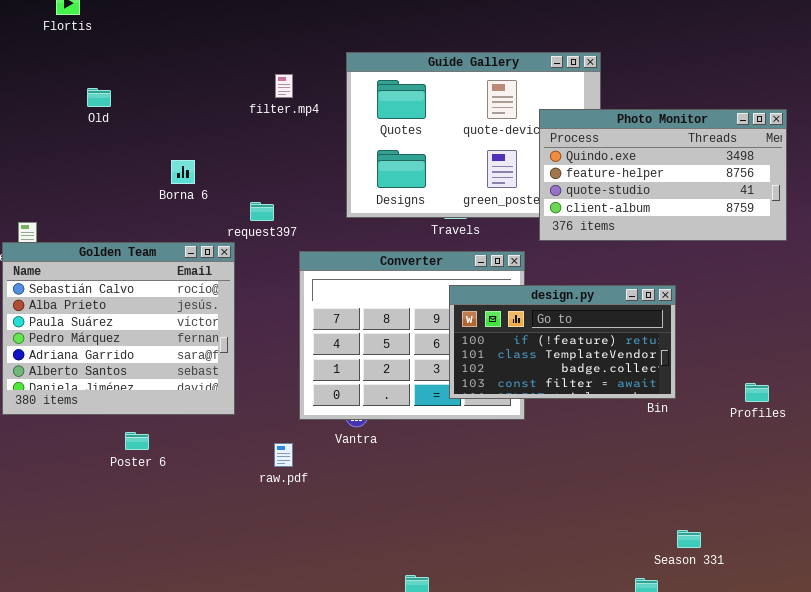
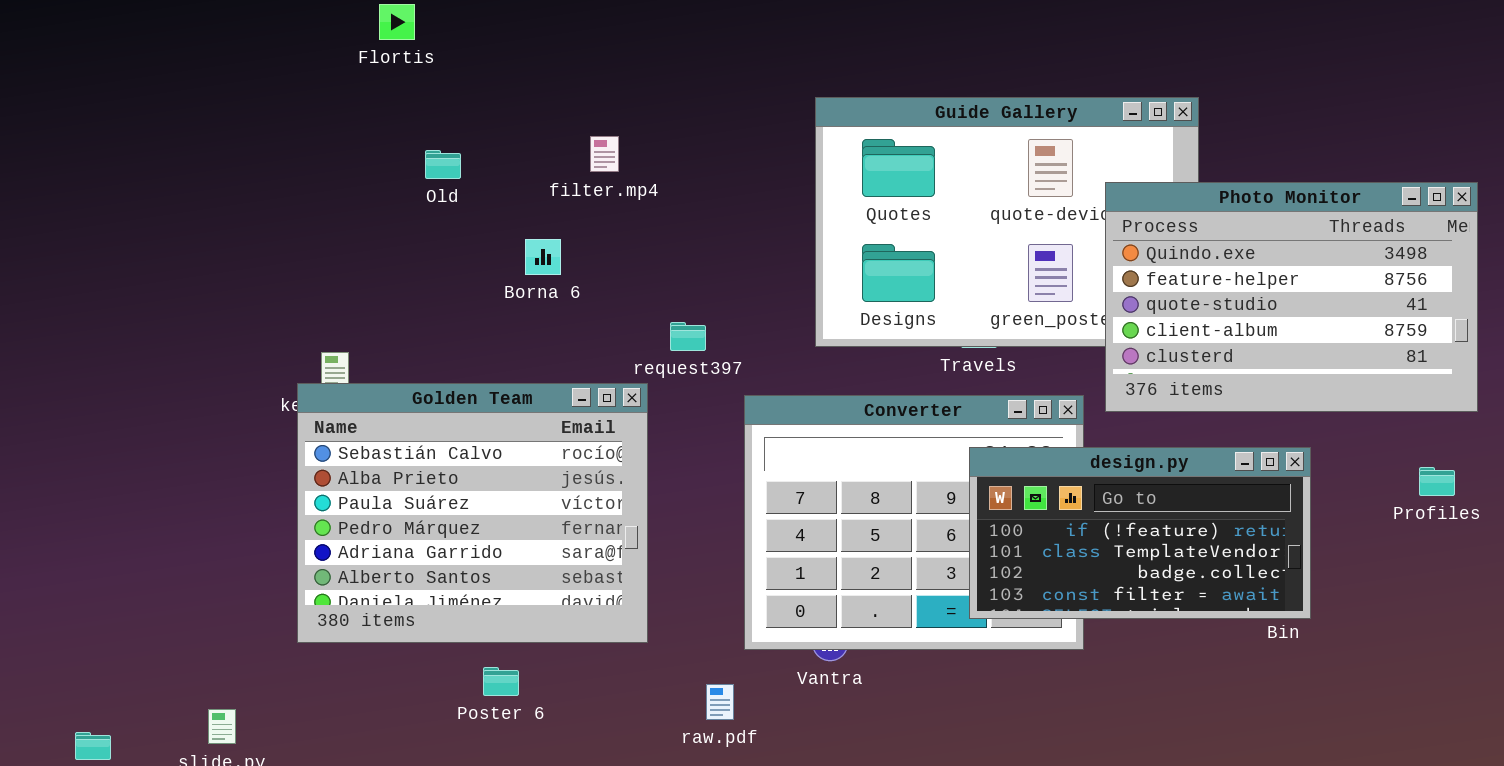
filter.mp4: [275,74,293,98] -> [590,136,619,172], moved
Photo Monitor: [539,109,787,241] -> [1105,182,1478,412], resized
Borna 6: [171,160,195,184] -> [525,239,561,275], moved
Profiles: [745,383,769,402] -> [1419,467,1455,496], moved

